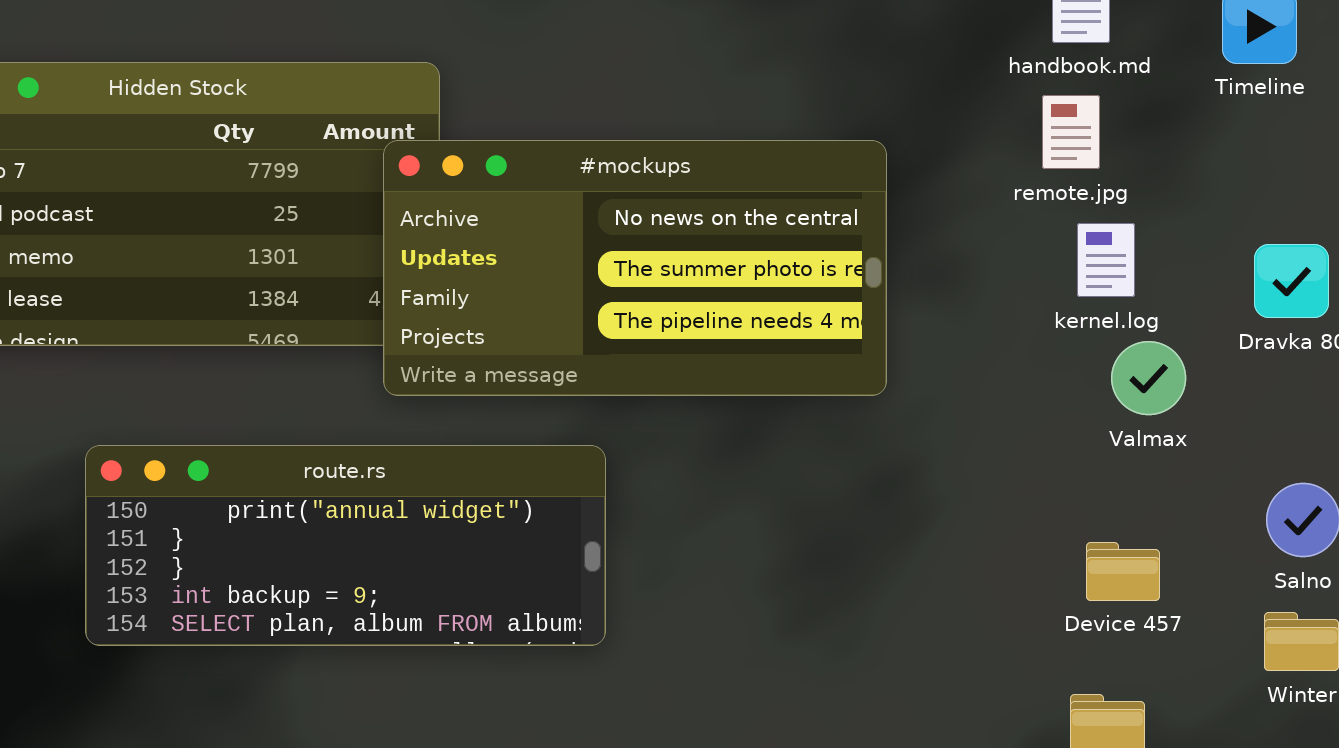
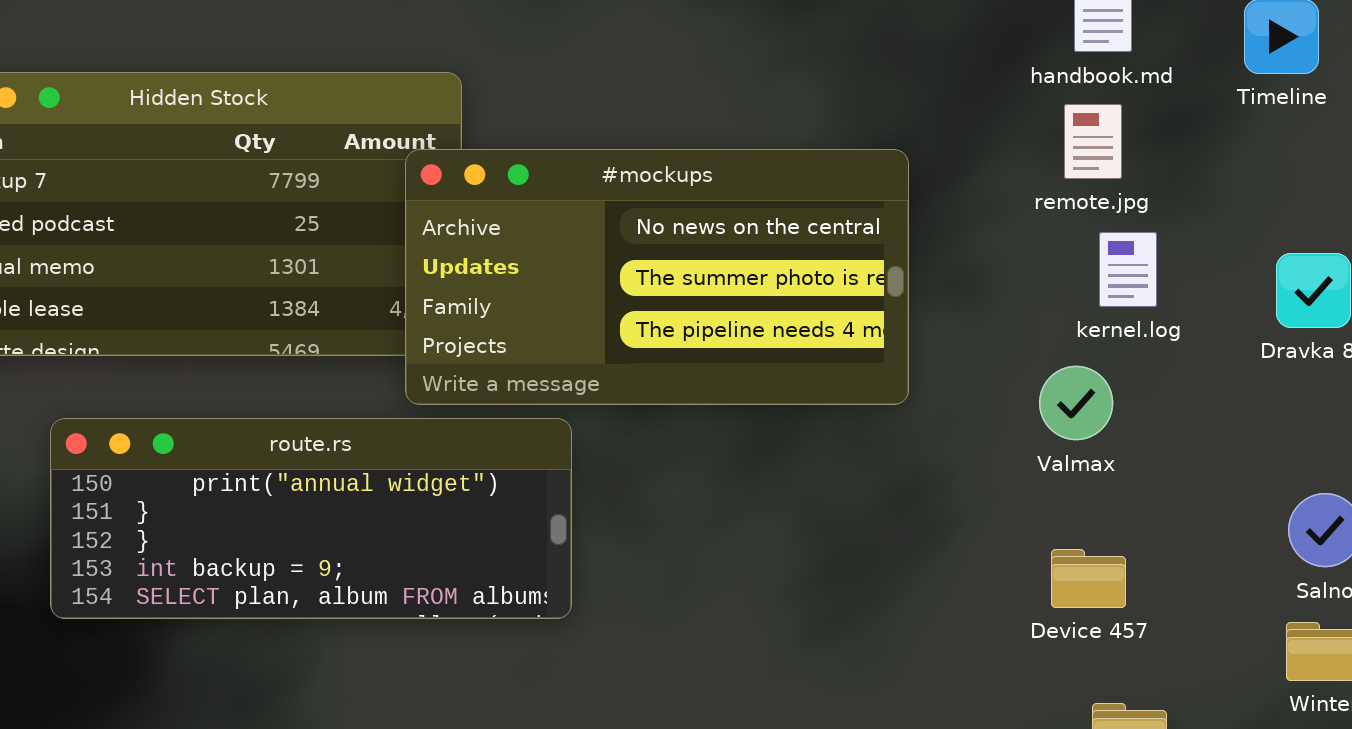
Valmax: [1111,341,1186,415] -> [1039,366,1113,440], moved
route.rs: [85,445,606,646] -> [50,418,572,619], moved
Device 457: [1086,542,1160,601] -> [1051,549,1126,608], moved

